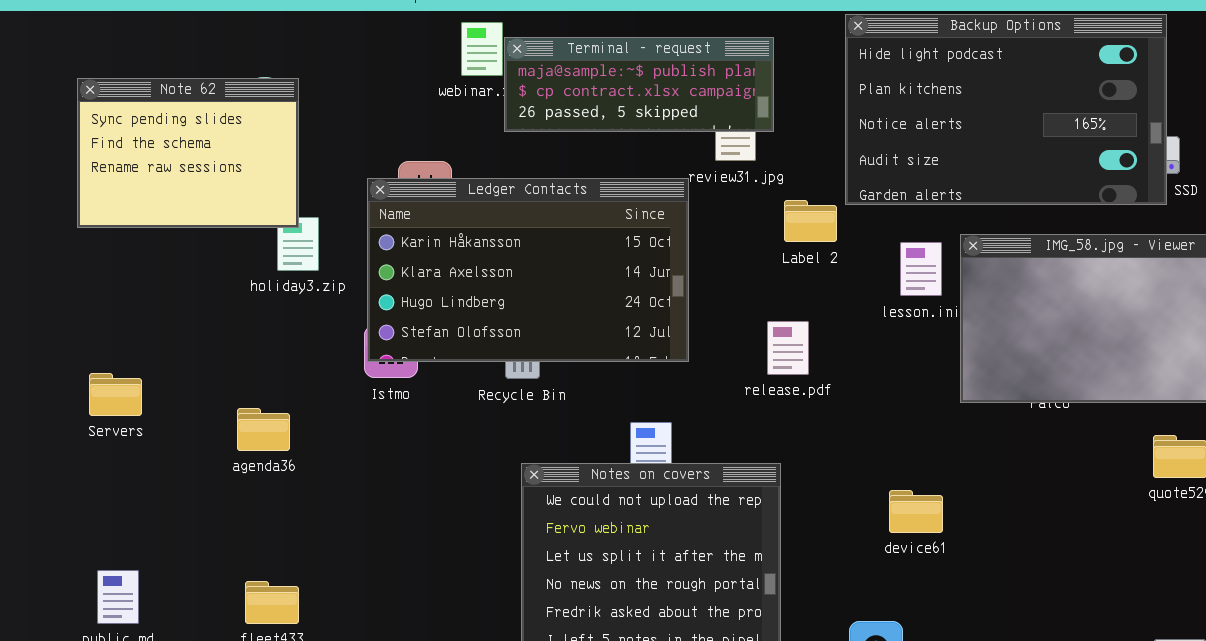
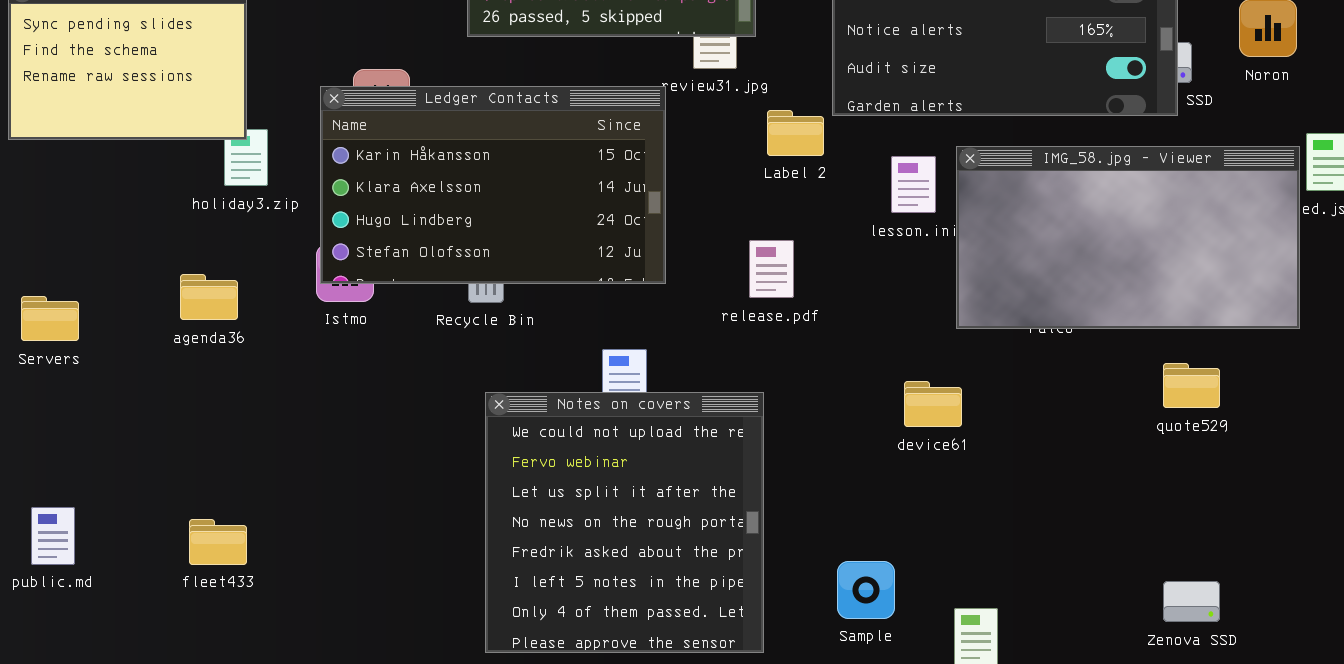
agenda36: [237,408,290,451] -> [180,274,238,320], moved
device61: [889,490,943,533] -> [904,381,962,427], moved

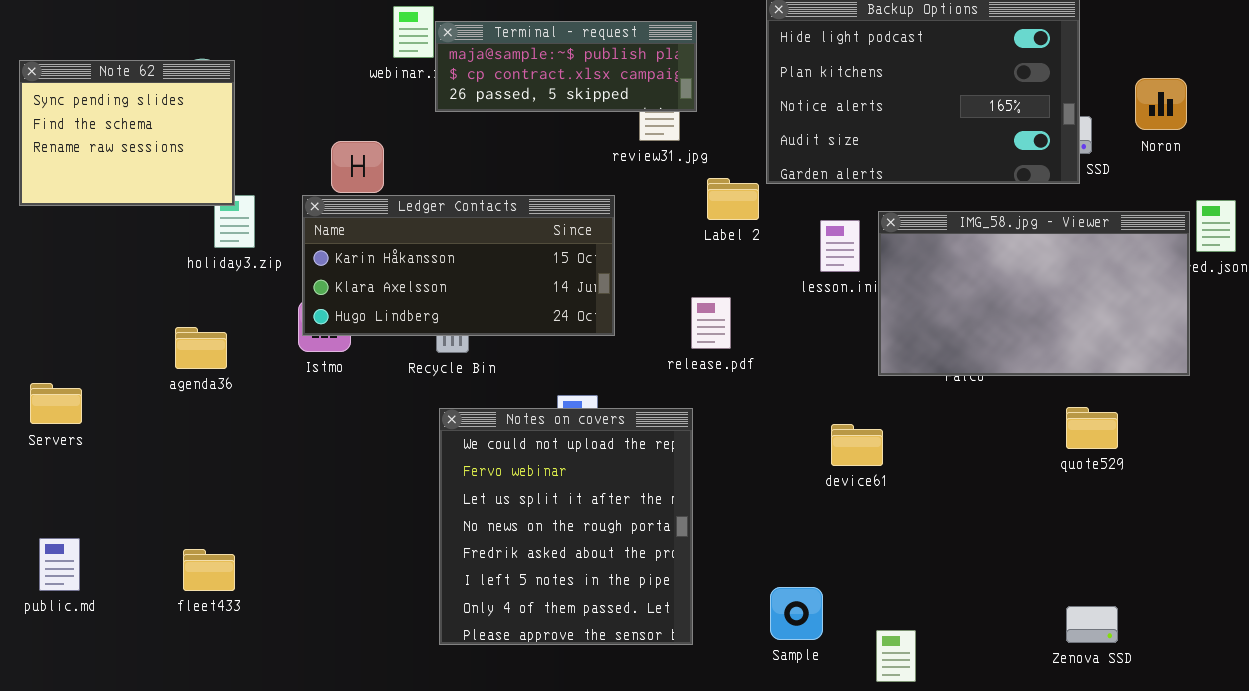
Ledger Contacts: [320,86,666,284] -> [302,195,615,336], resized
Servers: [21,296,79,341] -> [30,383,82,424], moved
Notes on covers: [485,392,764,653] -> [439,408,693,645], moved

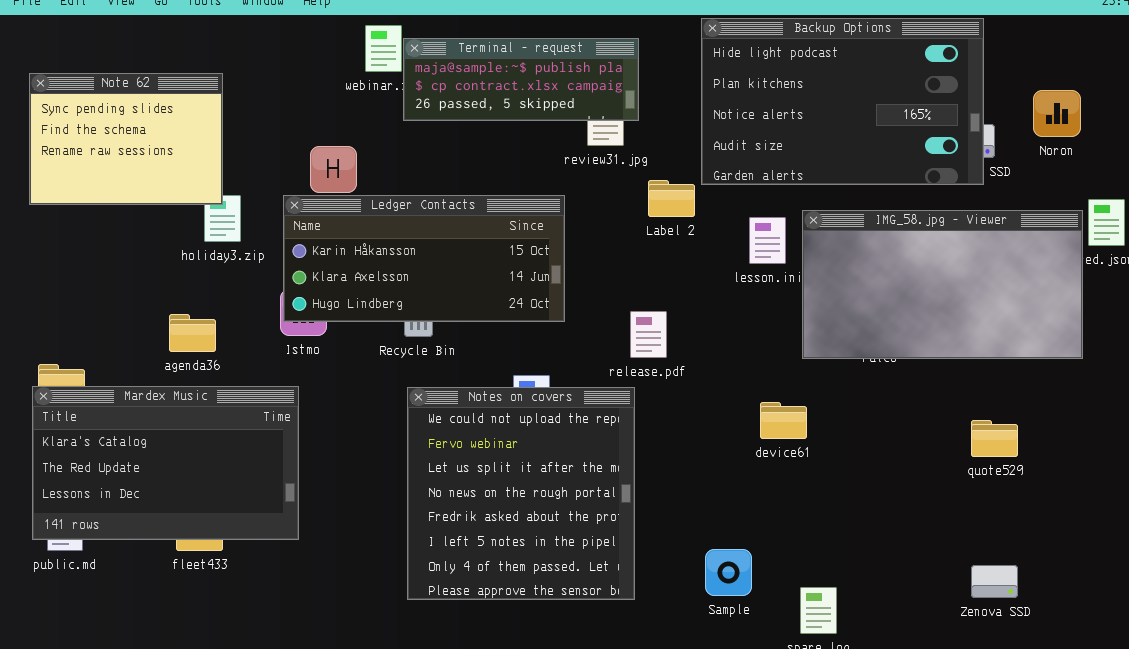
release.pdf: [691,297,731,349] -> [630,311,667,358], moved
Mardex Music: none -> [32,386,299,540], opened
quote529: [1066,407,1118,449] -> [971,420,1018,457], moved

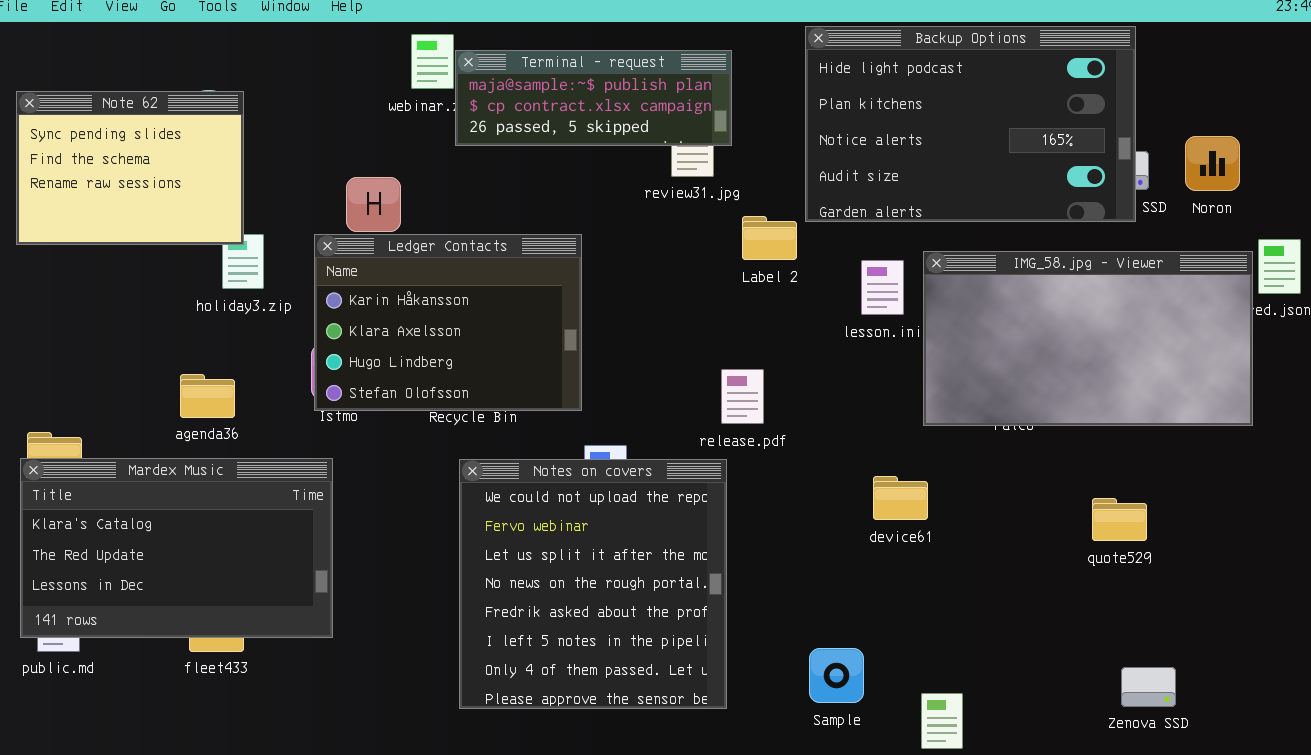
Noron: [1033,90,1081,137] -> [1185,136,1240,191], moved
Ledger Contacts: [283,195,565,322] -> [314,234,582,411], resized
quote529: [971,420,1018,457] -> [1092,498,1147,541], moved

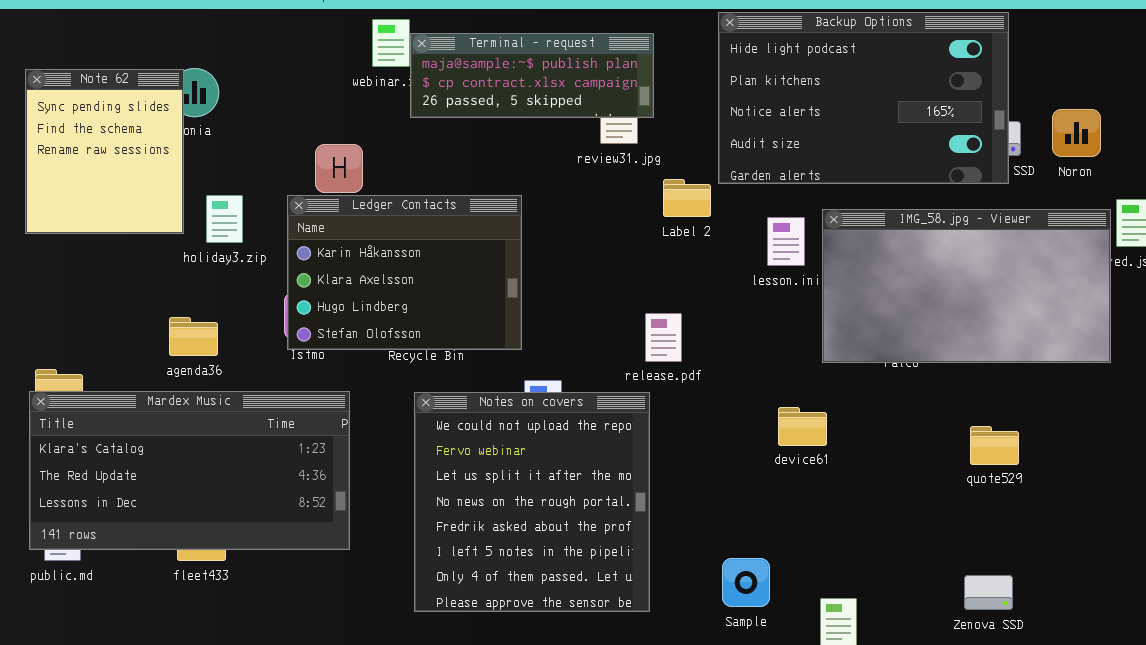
Note 62: [16,91,244,245] -> [25,69,184,234], resized
Mardex Music: [20,458,333,638] -> [29,391,350,550], resized
Zenova SSD: [1121,667,1176,707] -> [964,575,1013,610], moved

